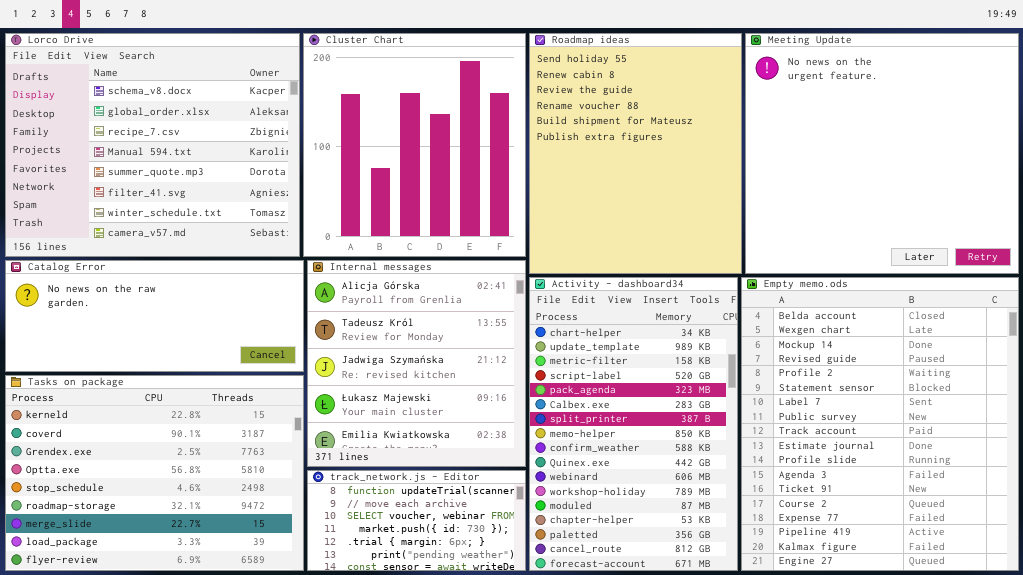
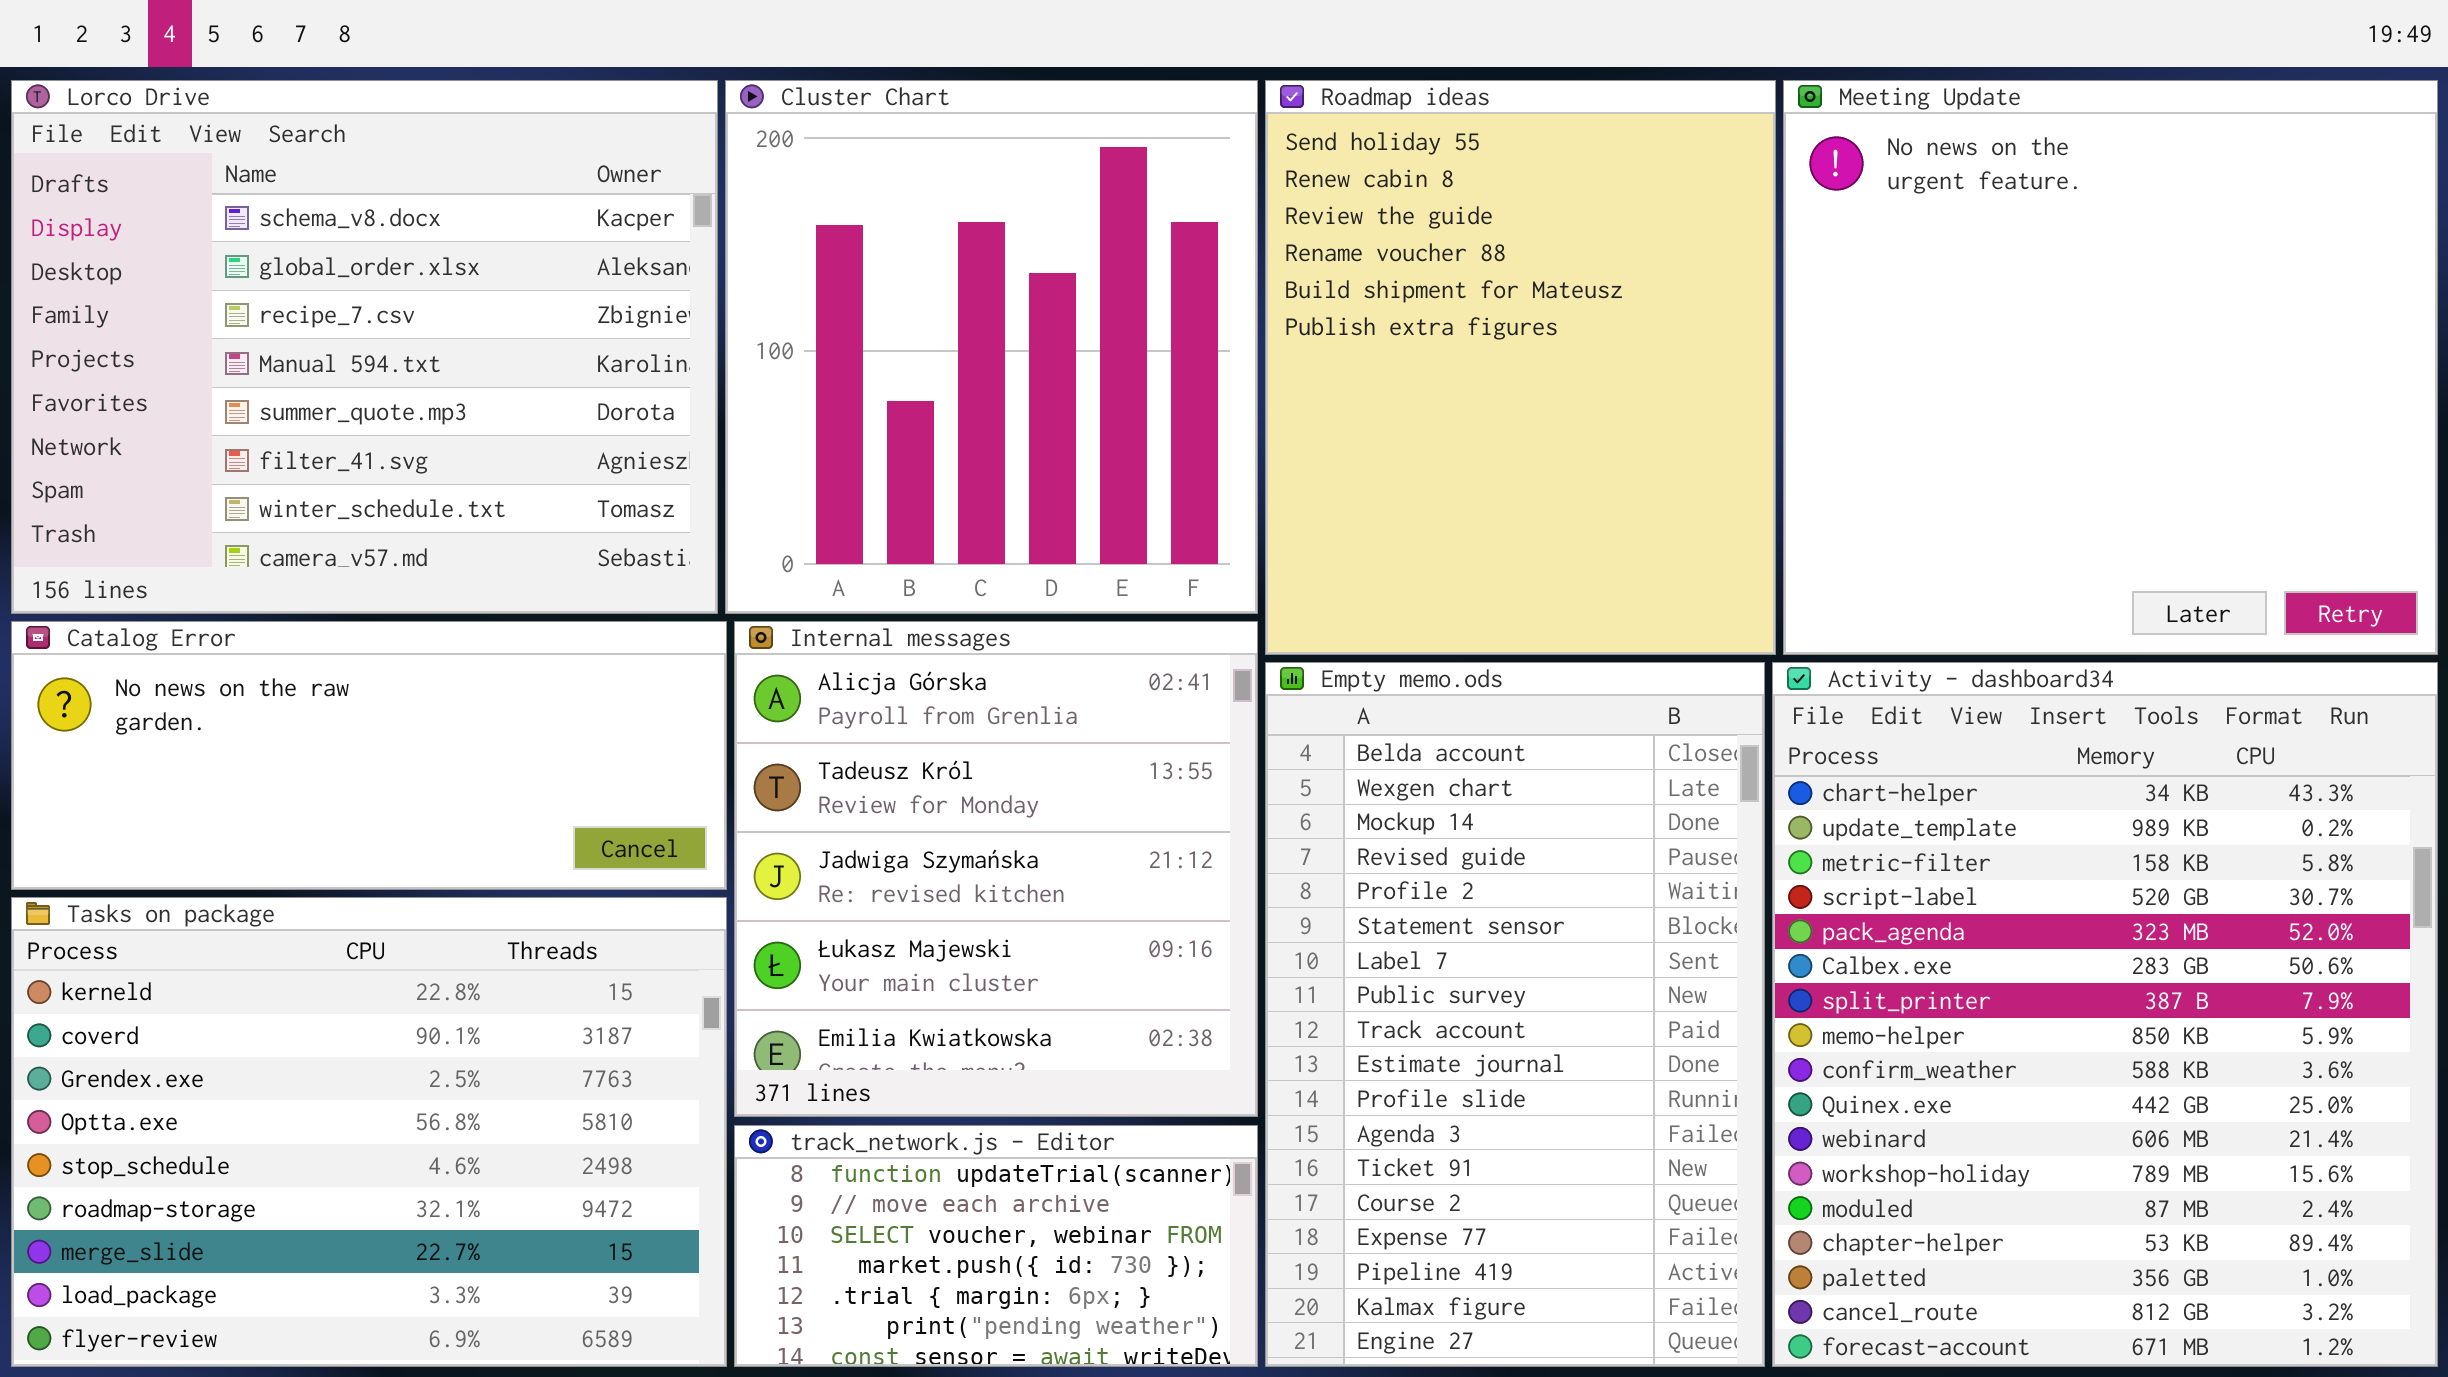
Activity - dashboard34: [529,277,738,571] -> [1772,662,2438,1367], moved, resized
Empty memo.ods: [741,277,1019,571] -> [1265,662,1765,1367], moved, resized

